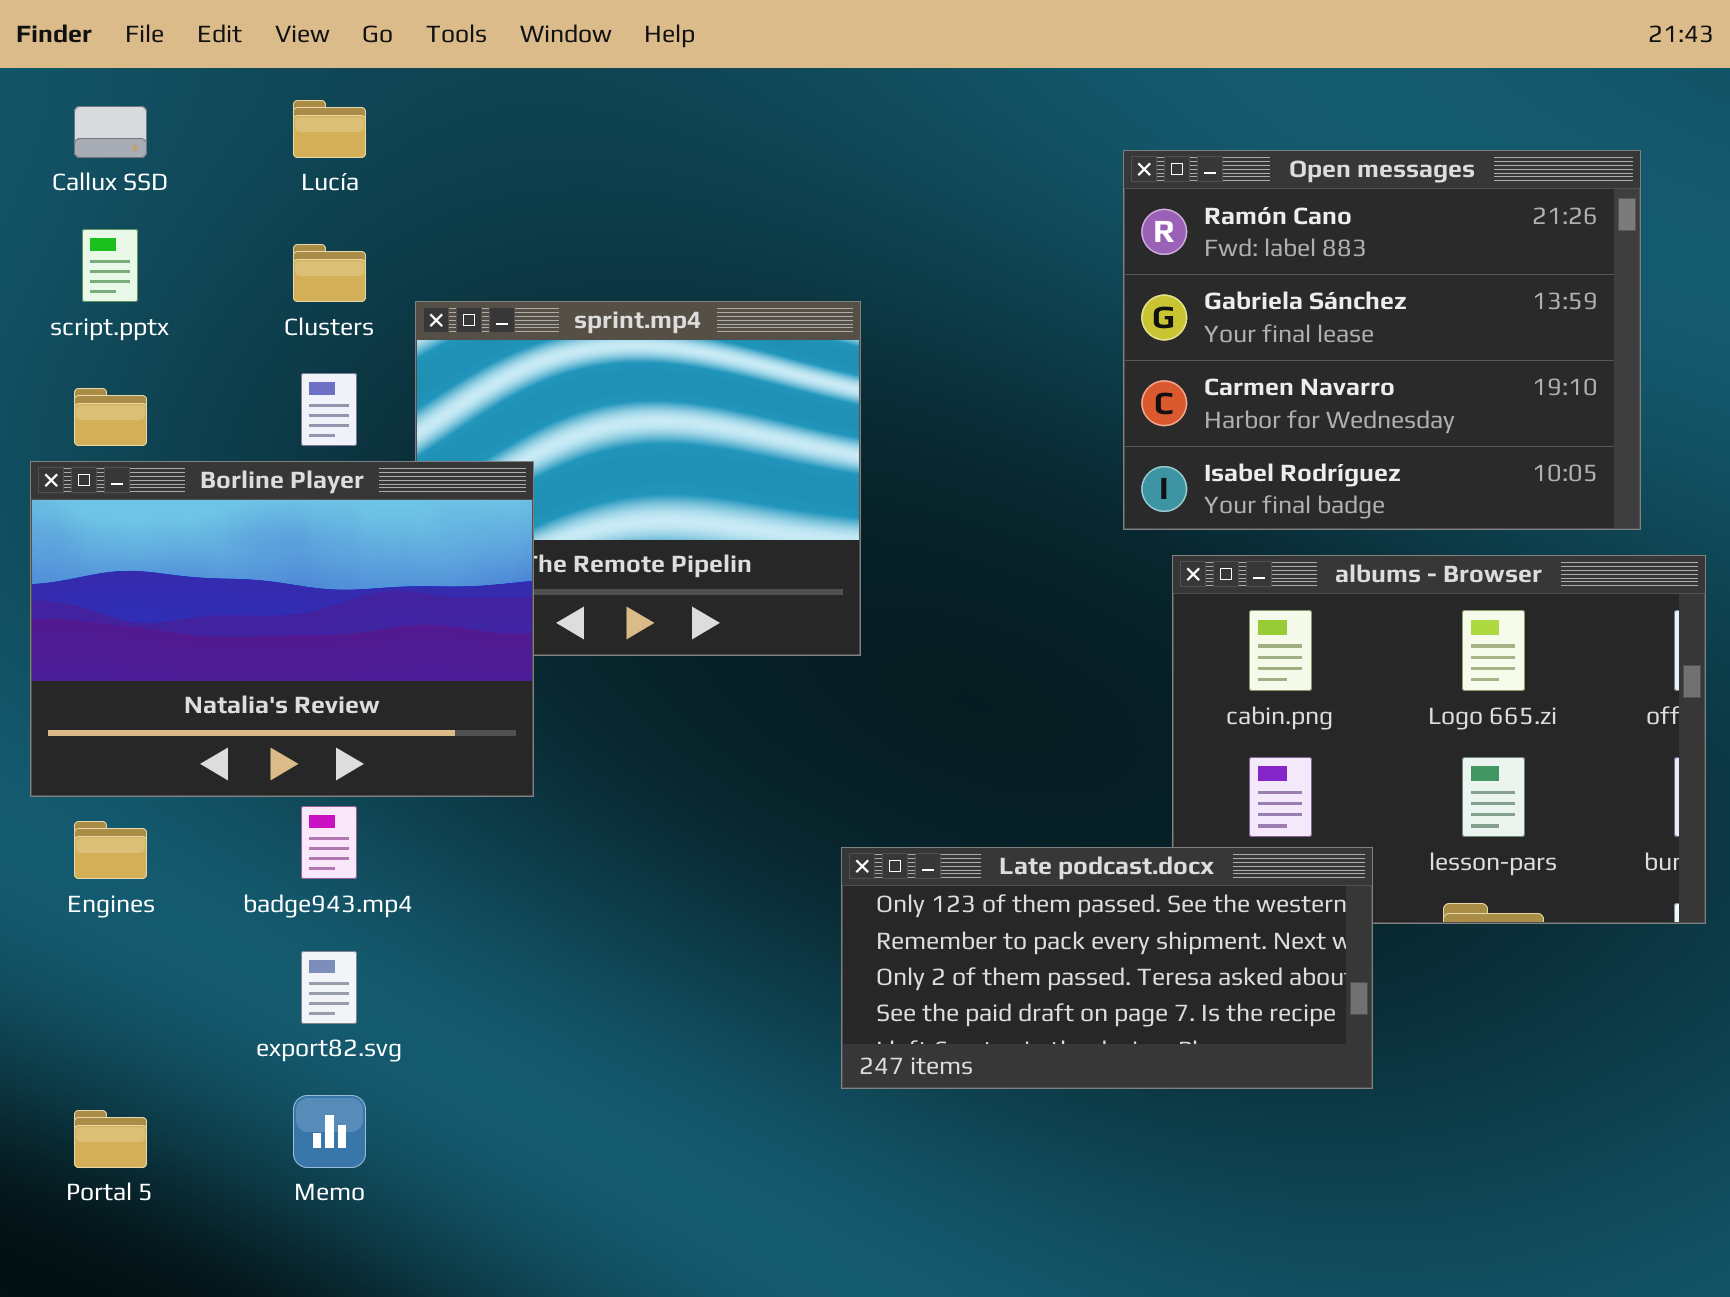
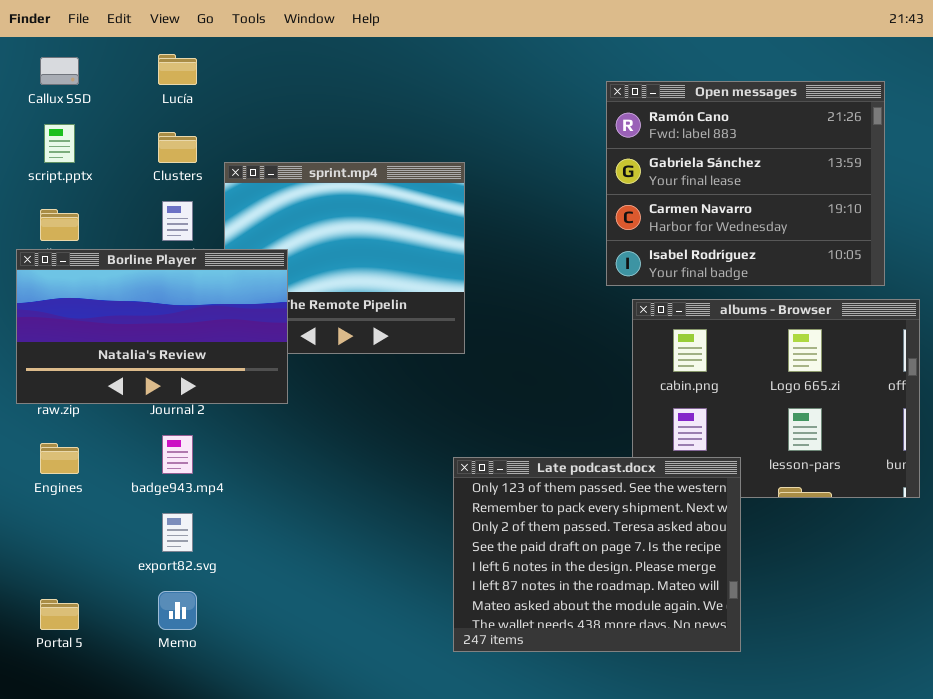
Borline Player: [30,461,534,797] -> [16,249,288,404], resized
Late podcast.docx: [841,847,1373,1089] -> [453,457,741,652], resized

